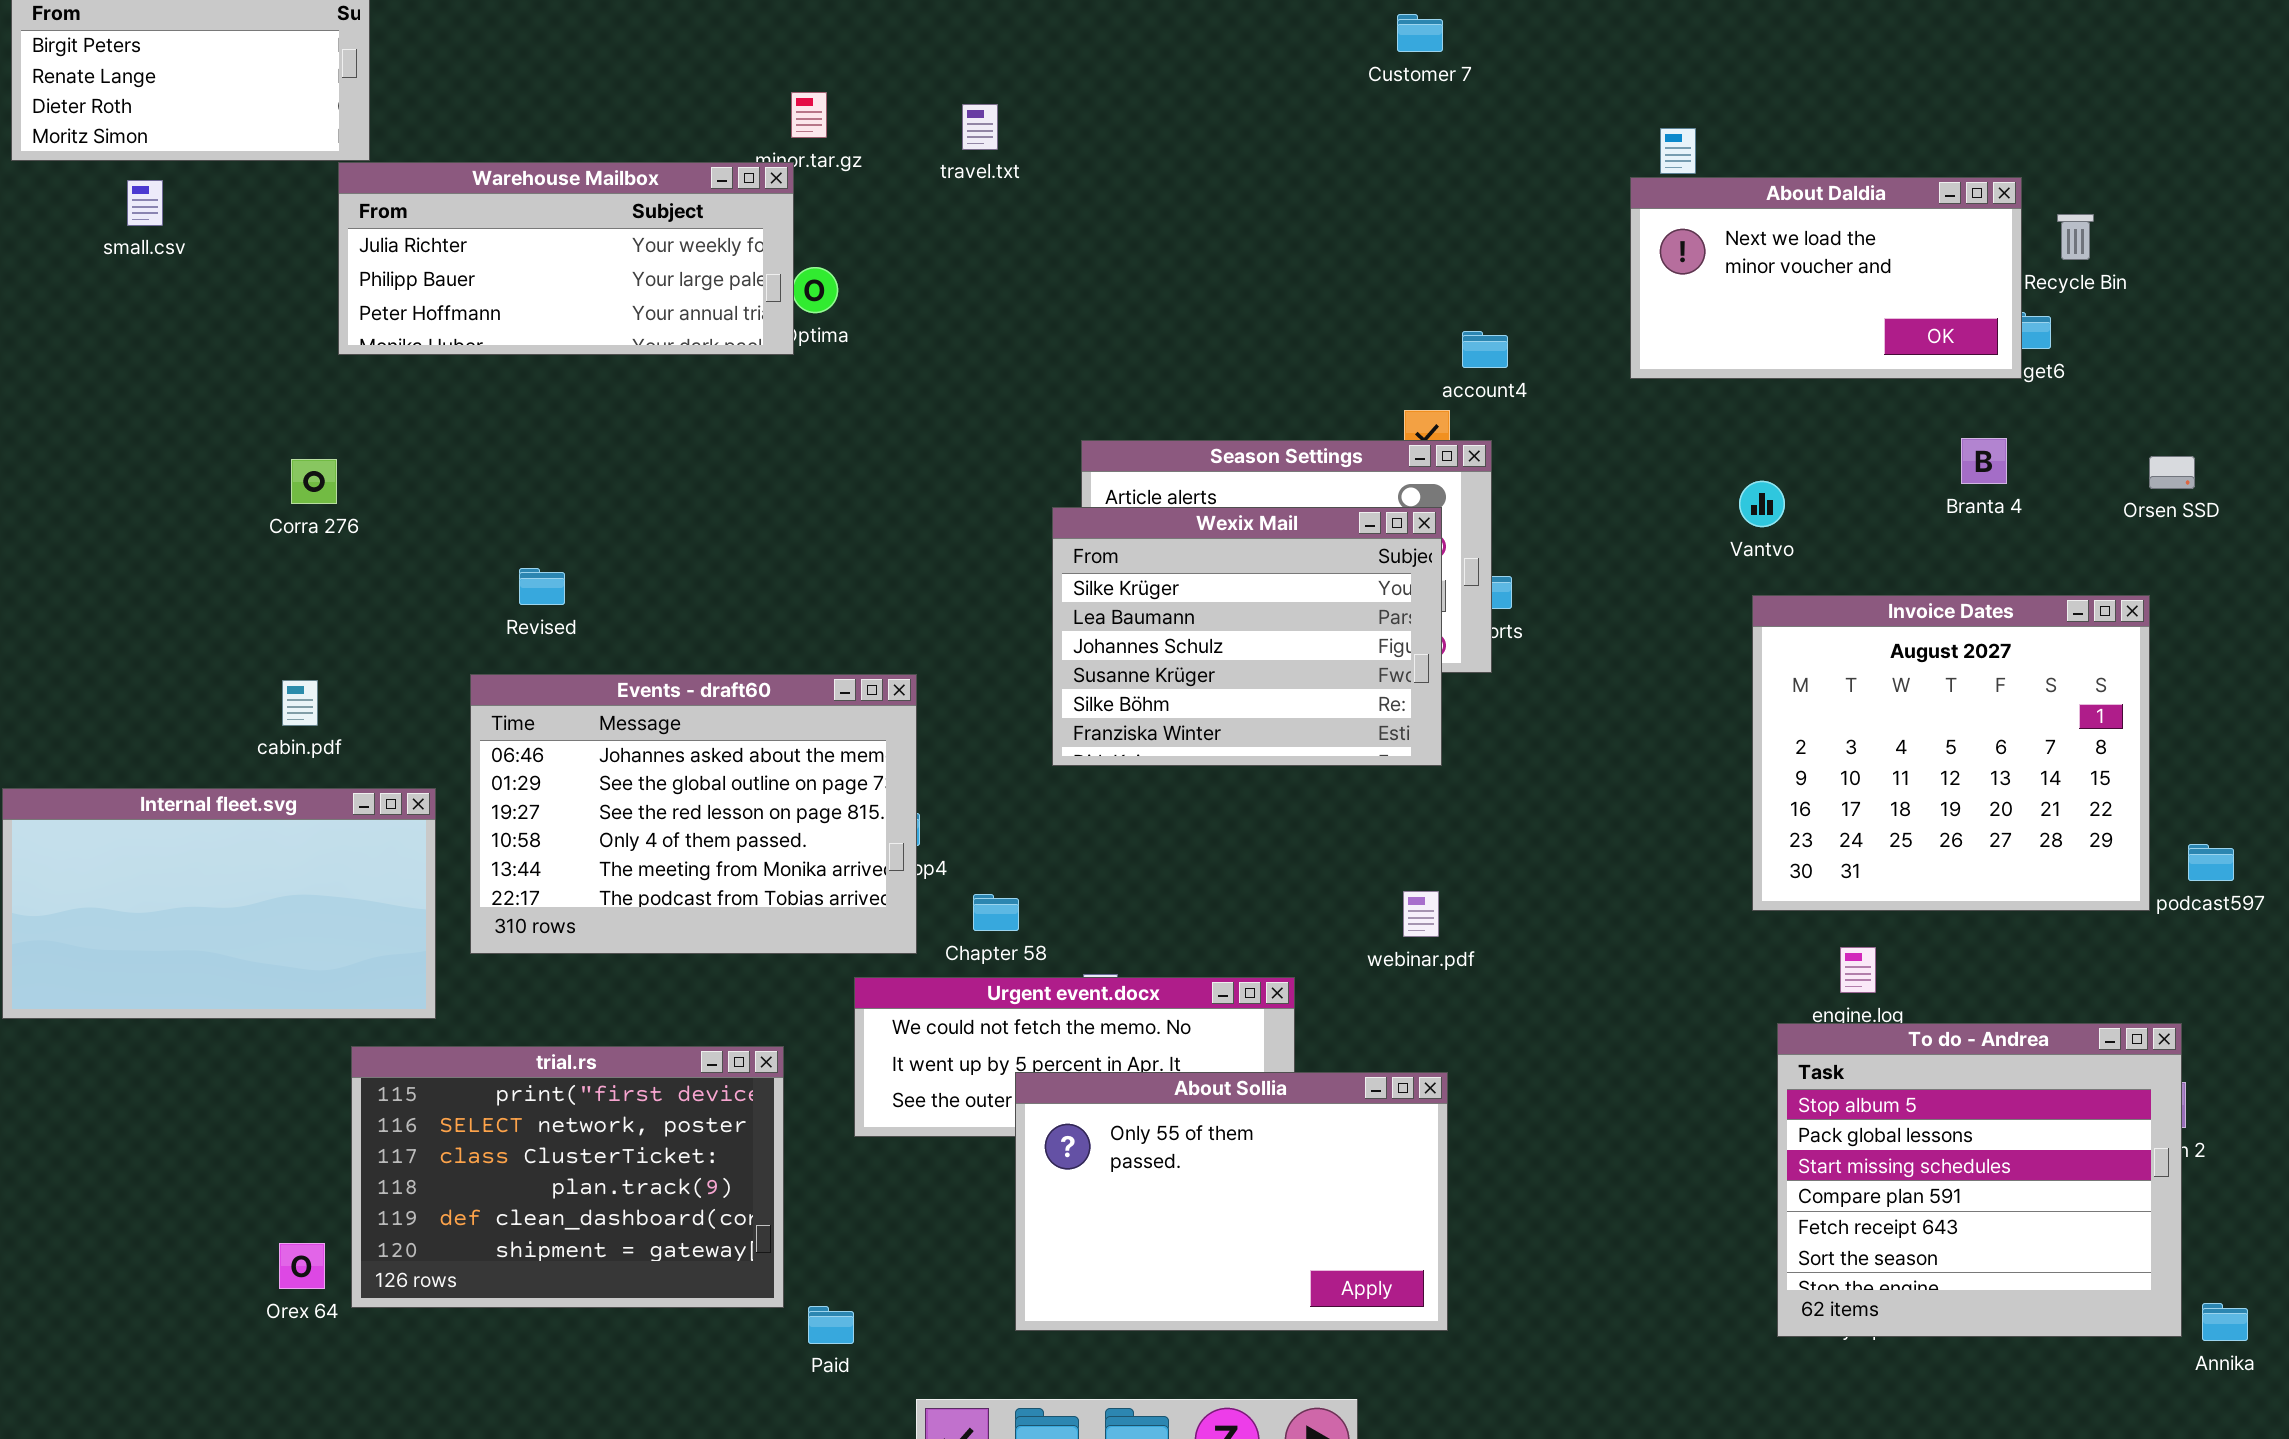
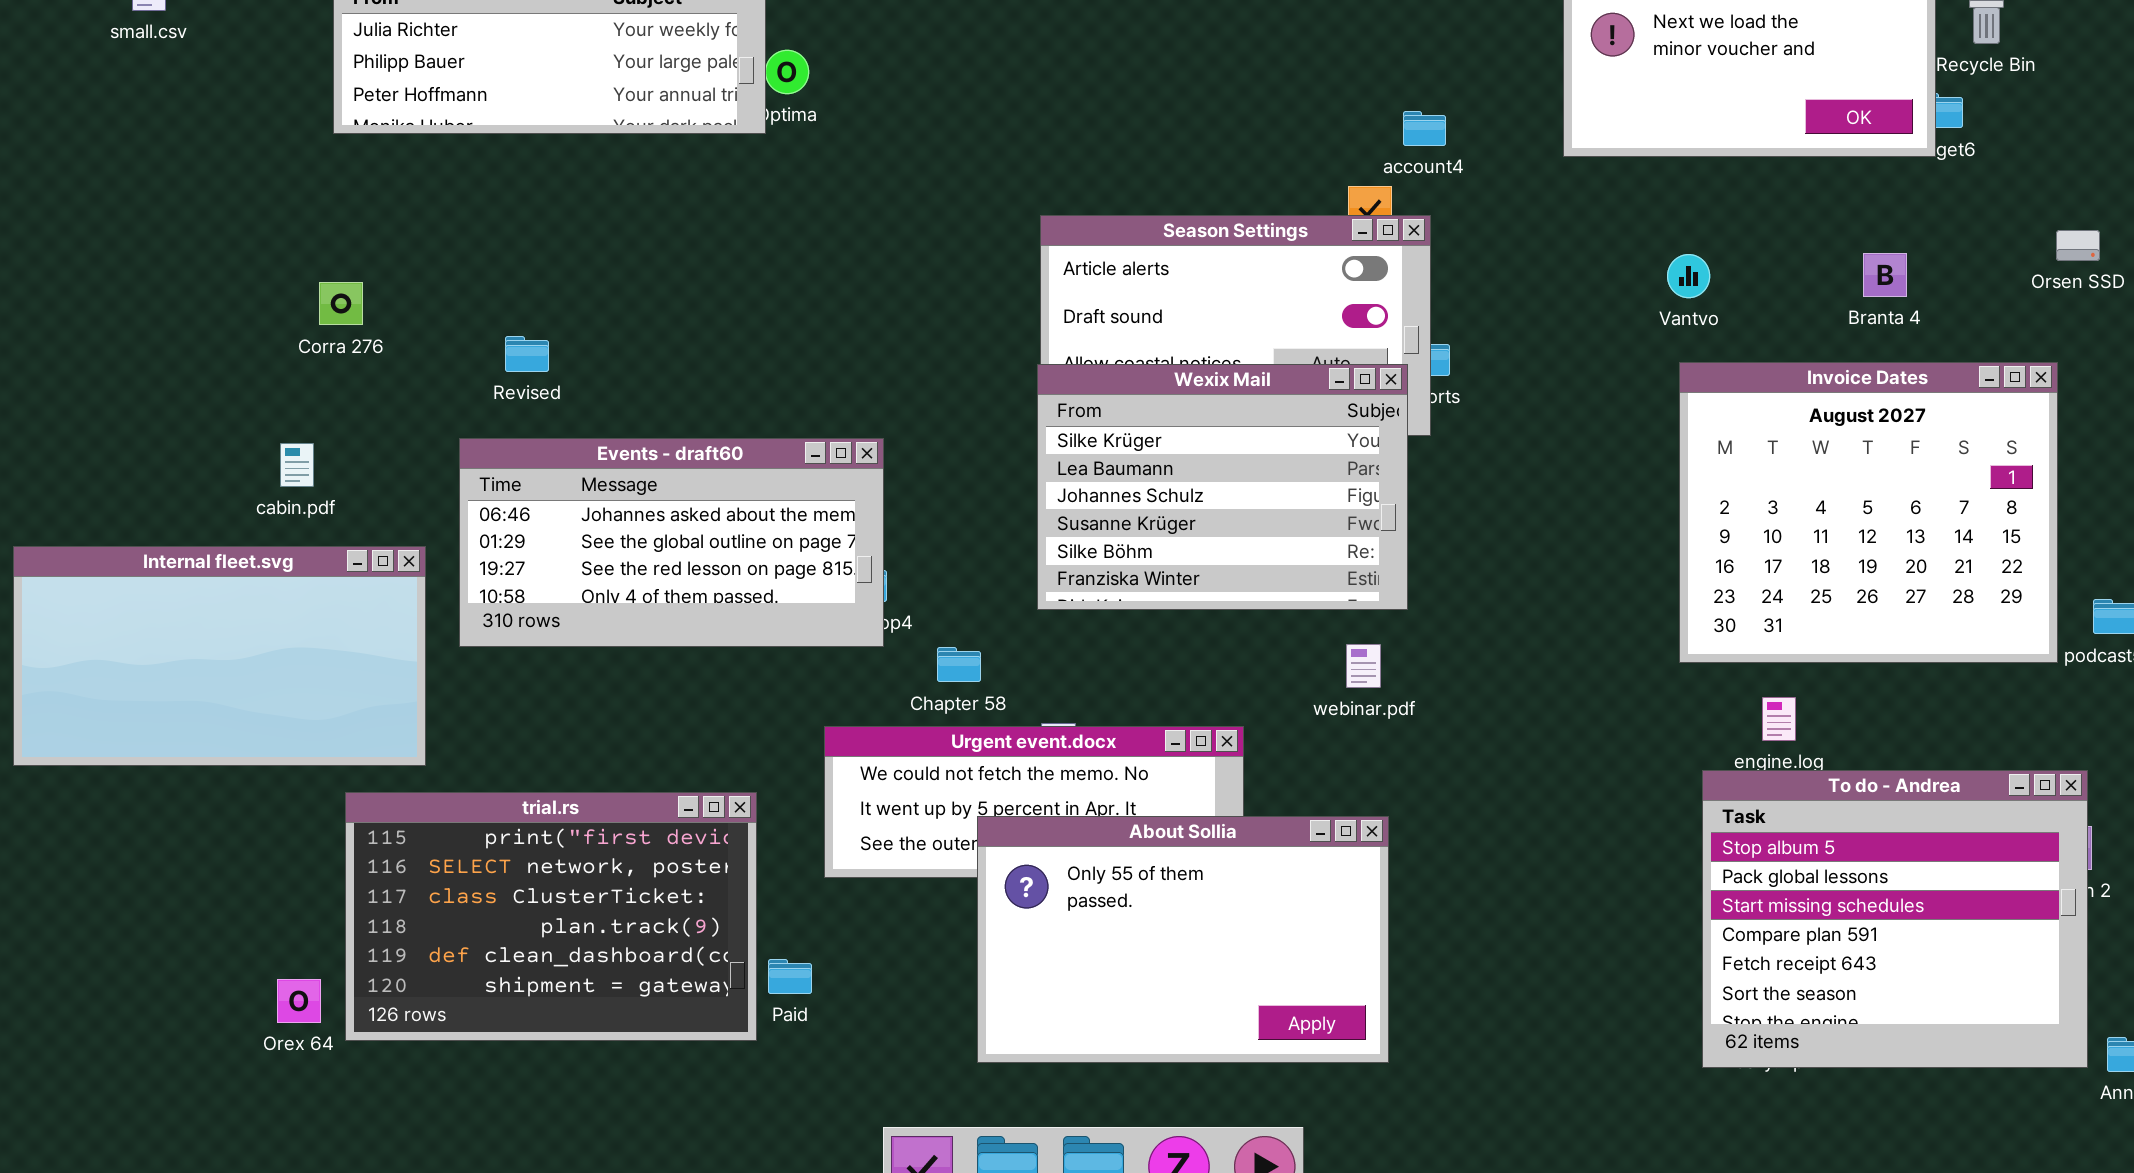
Branta 4: [1961,438,2007,484] -> [1863,253,1907,297], moved
Corra 276: [291,459,337,504] -> [319,282,363,325], moved
Wexix Mail: [1052,507,1442,766] -> [1037,364,1408,610], moved
Events - draft60: [470,674,917,954] -> [459,438,884,647], resized
Paid: [808,1306,854,1344] -> [768,959,812,994], moved

